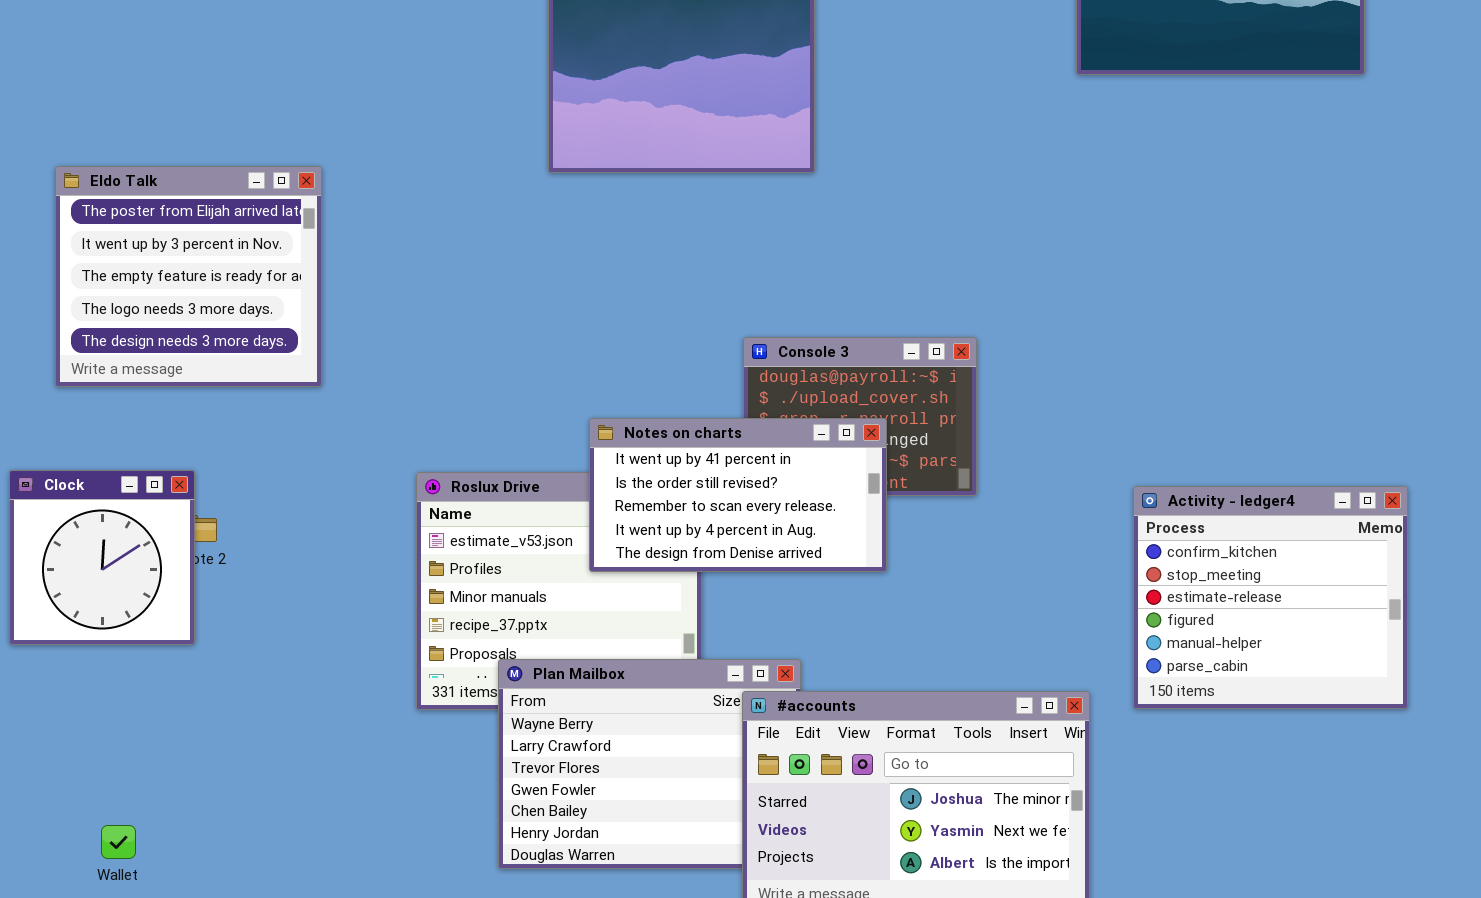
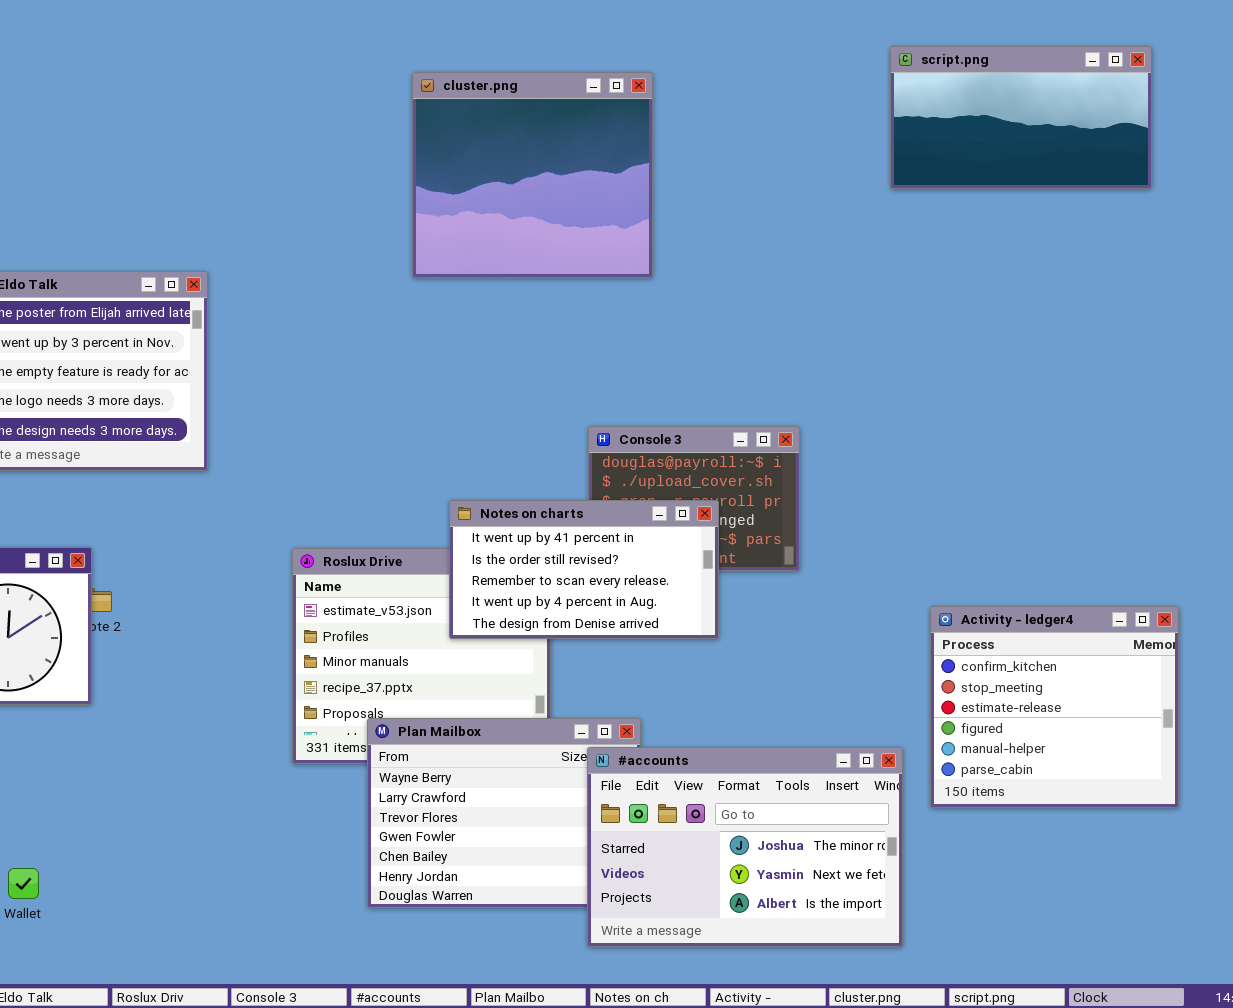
Activity - ledger4: [1133,486,1408,709] -> [930,606,1179,808], moved

